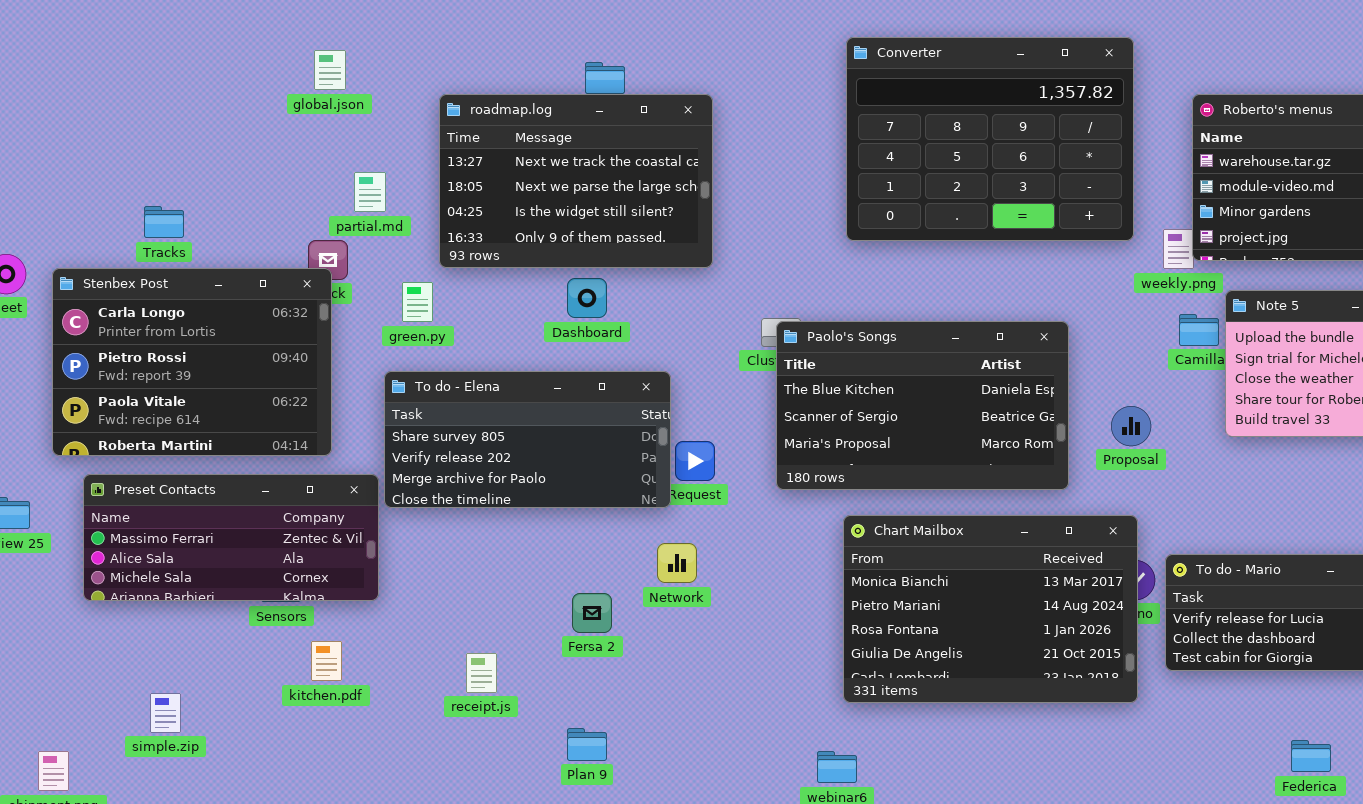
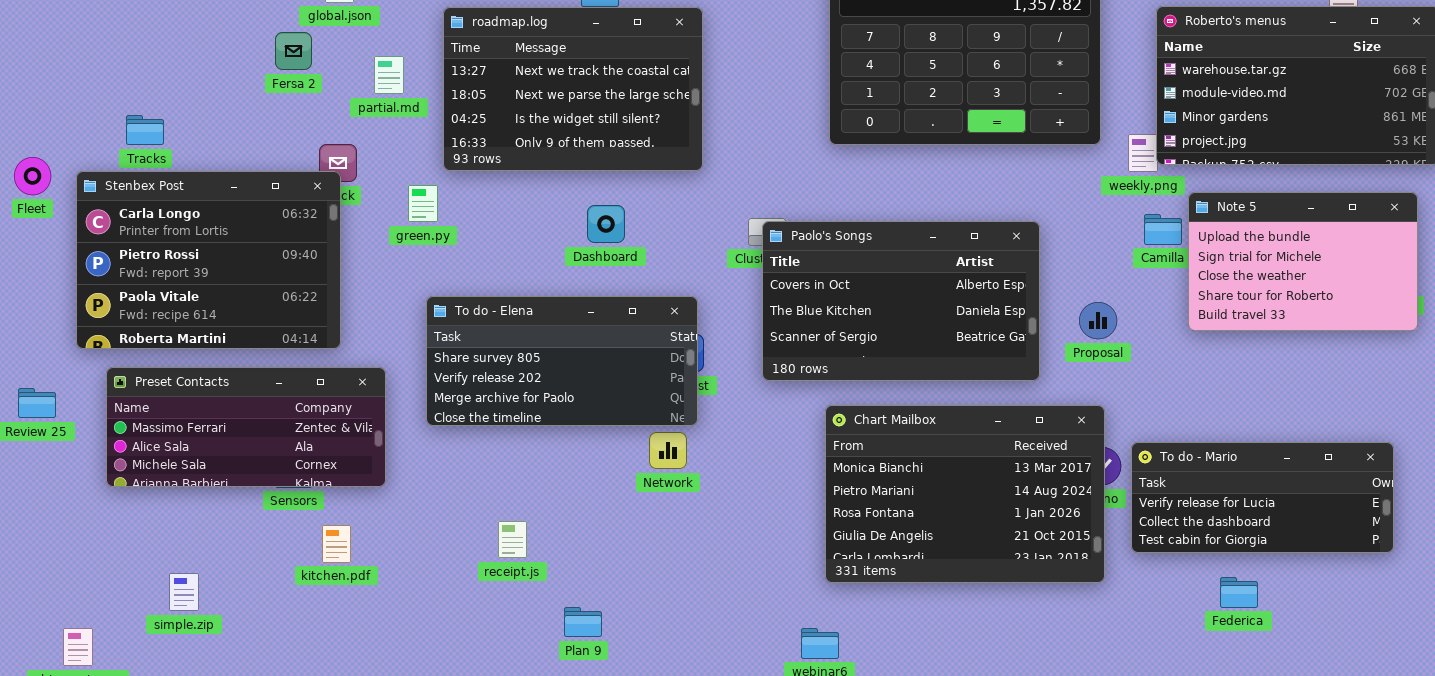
partial.md: [354,172,386,212] -> [374,56,404,94], moved
Tracks: [144,206,184,238] -> [126,115,164,145], moved
Dashboard: [567,278,607,318] -> [587,205,625,243], moved
Paolo's Songs: [776,321,1069,490] -> [762,221,1040,381], scrolled up 1 row
To do - Elena: [384,371,671,508] -> [426,296,698,426], moved
Fersa 2: [572,593,612,633] -> [275,32,312,70], moved
receipt.js: [466,653,497,693] -> [498,521,527,558], moved
Federica: [1291,740,1331,772] -> [1220,577,1258,608], moved

